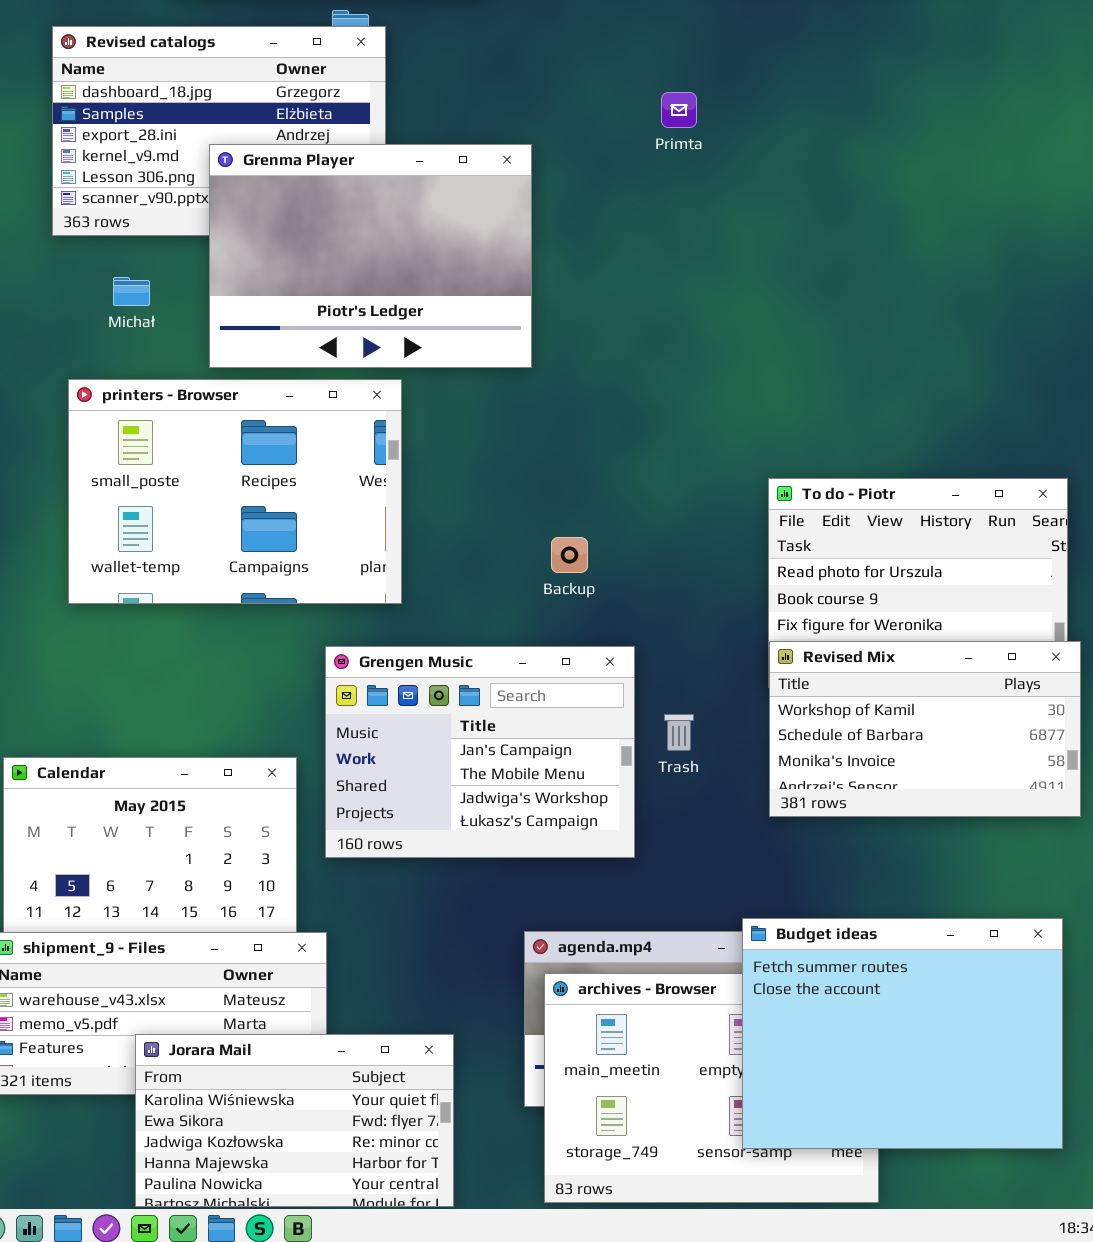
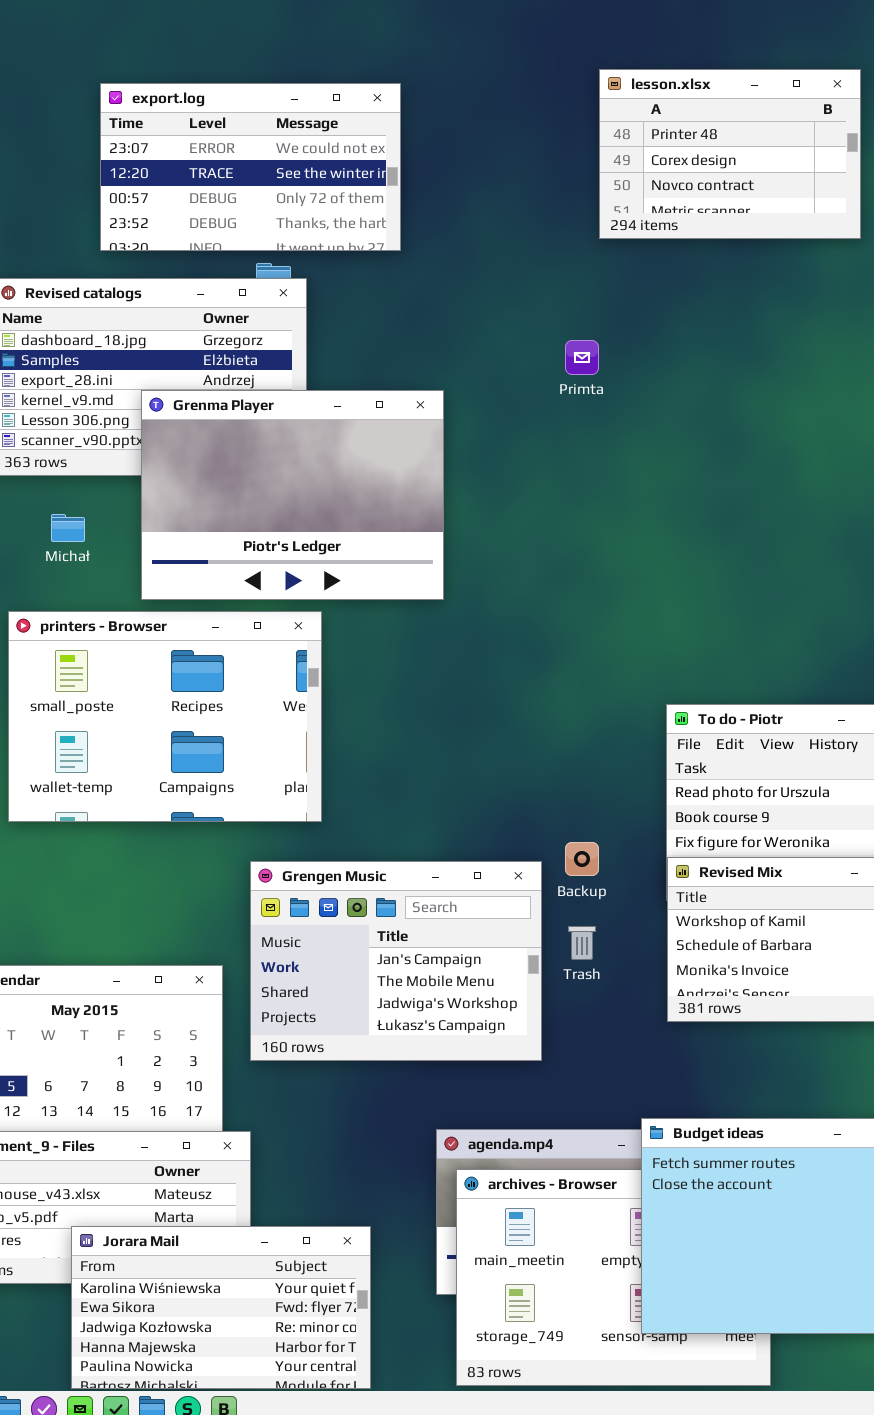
Backup: [551,537,588,573] -> [565,842,599,876], moved

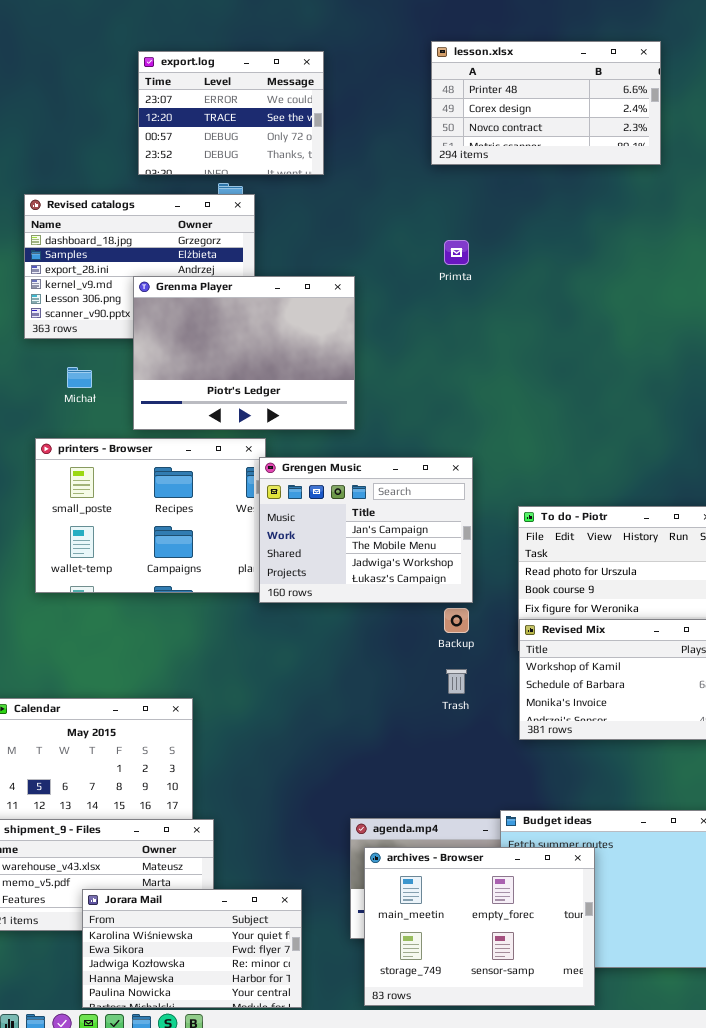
lesson.xlsx: [599,69,861,239] -> [431,41,661,165], resized
export.log: [100,83,401,251] -> [138,51,324,175], resized
Grengen Music: [250,861,542,1061] -> [259,457,473,603], moved
archives - Browser: [456,1169,771,1386] -> [364,847,595,1006], raised

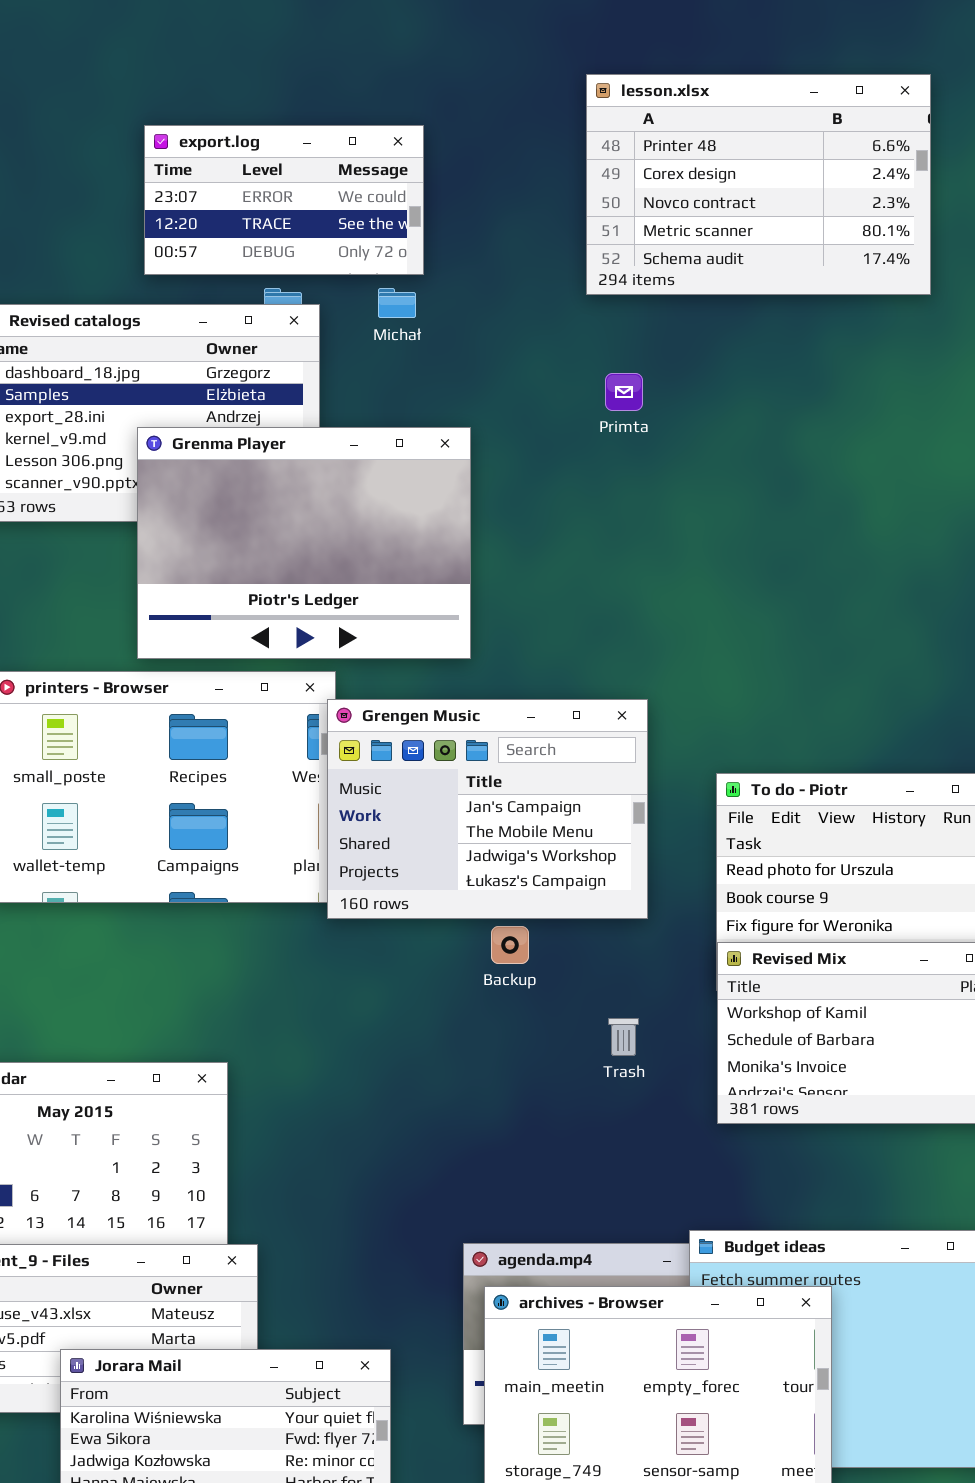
lesson.xlsx: [431,41,661,165] -> [586,74,931,295], resized
export.log: [138,51,324,175] -> [144,125,424,275], resized
Michał: [67,367,92,388] -> [378,288,416,318], moved
Backup: [444,608,469,633] -> [491,926,529,964], moved

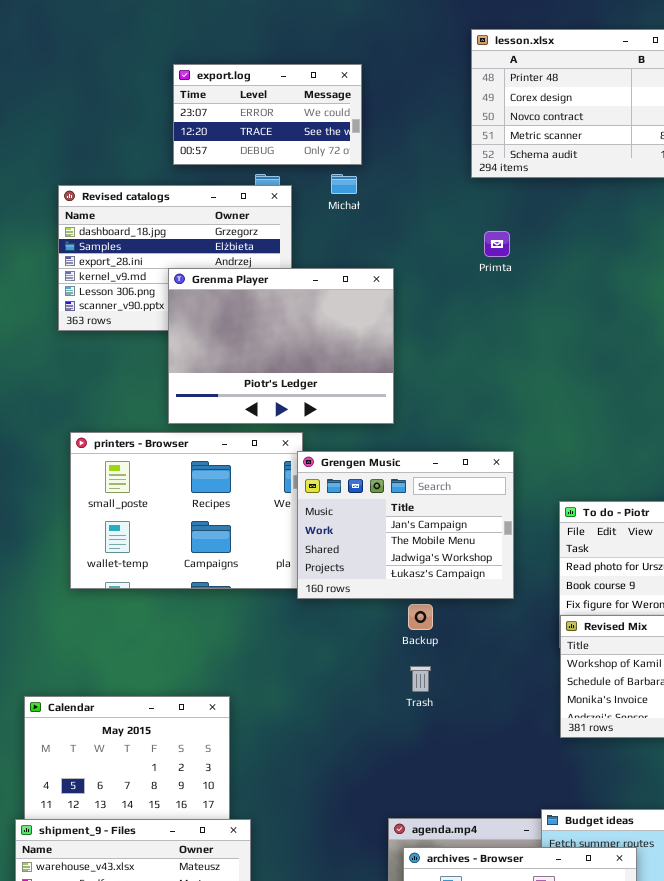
Trash: [608,1018,639,1056] -> [410,666,431,692], moved

